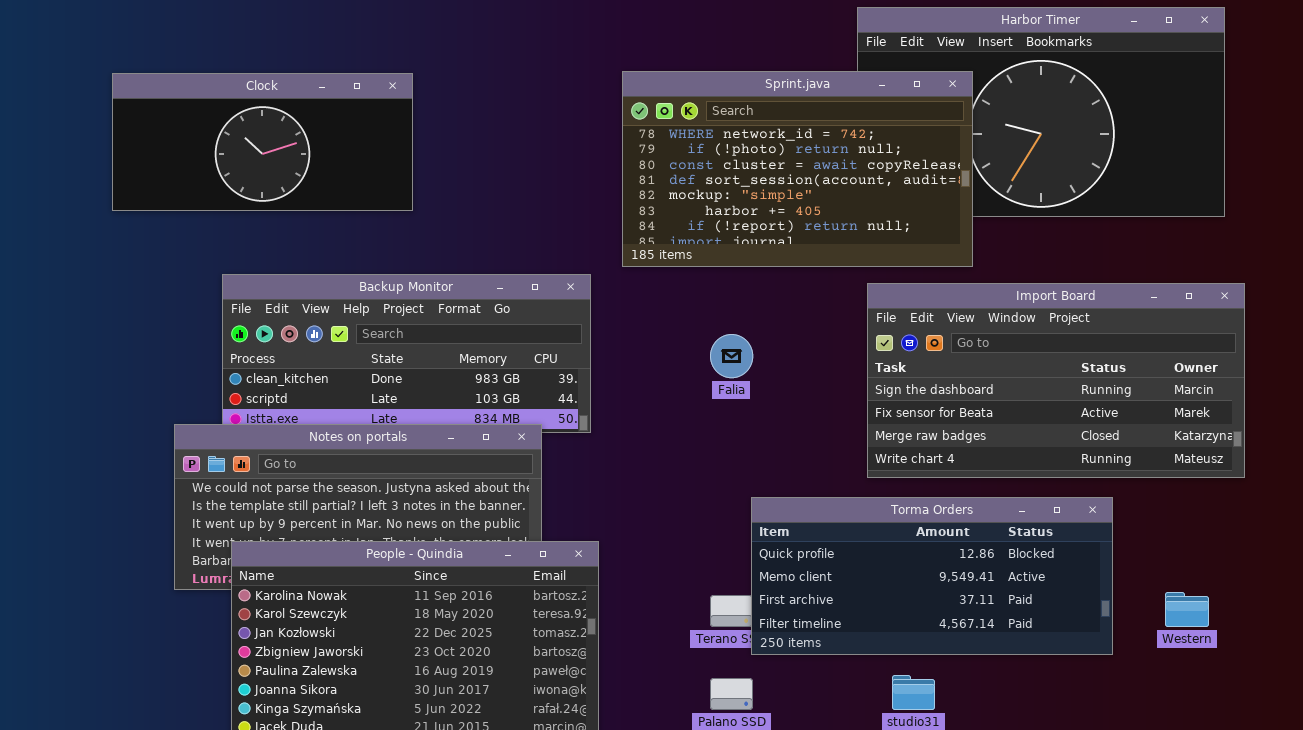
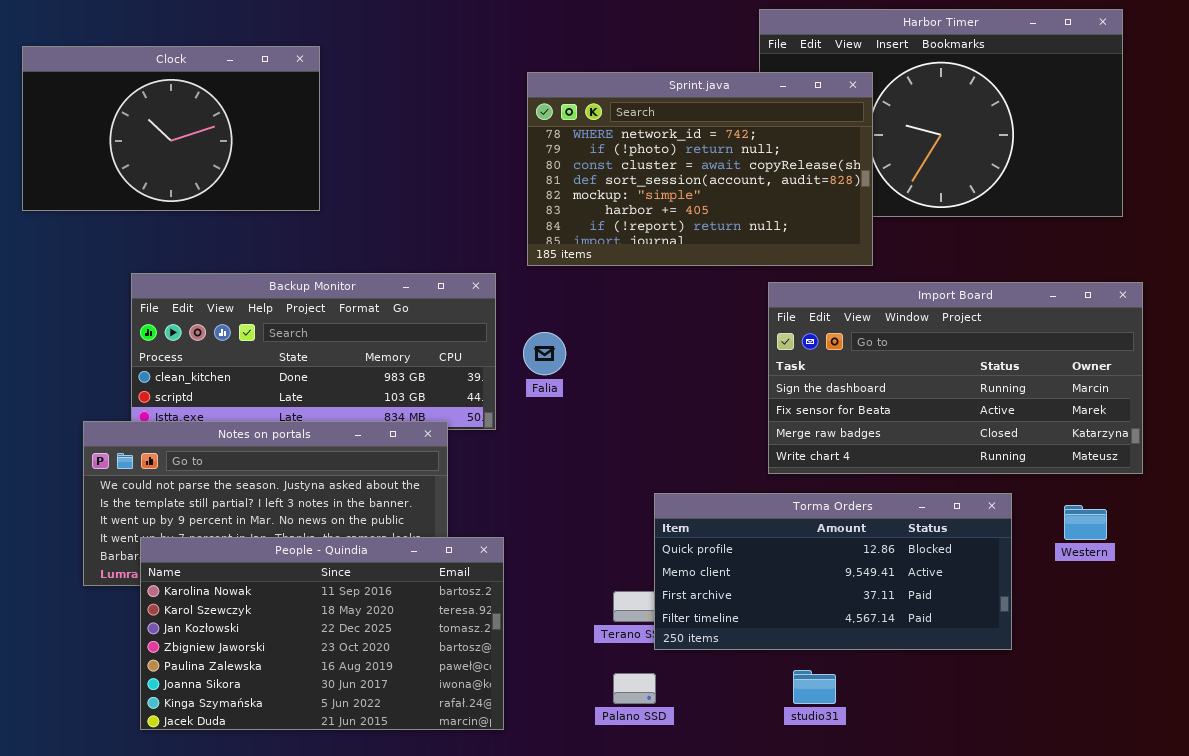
Clock: [112,73,413,211] -> [22,46,320,211], resized
Falia: [710,334,753,378] -> [523,332,566,375], moved
Western: [1165,592,1209,627] -> [1064,505,1107,540], moved

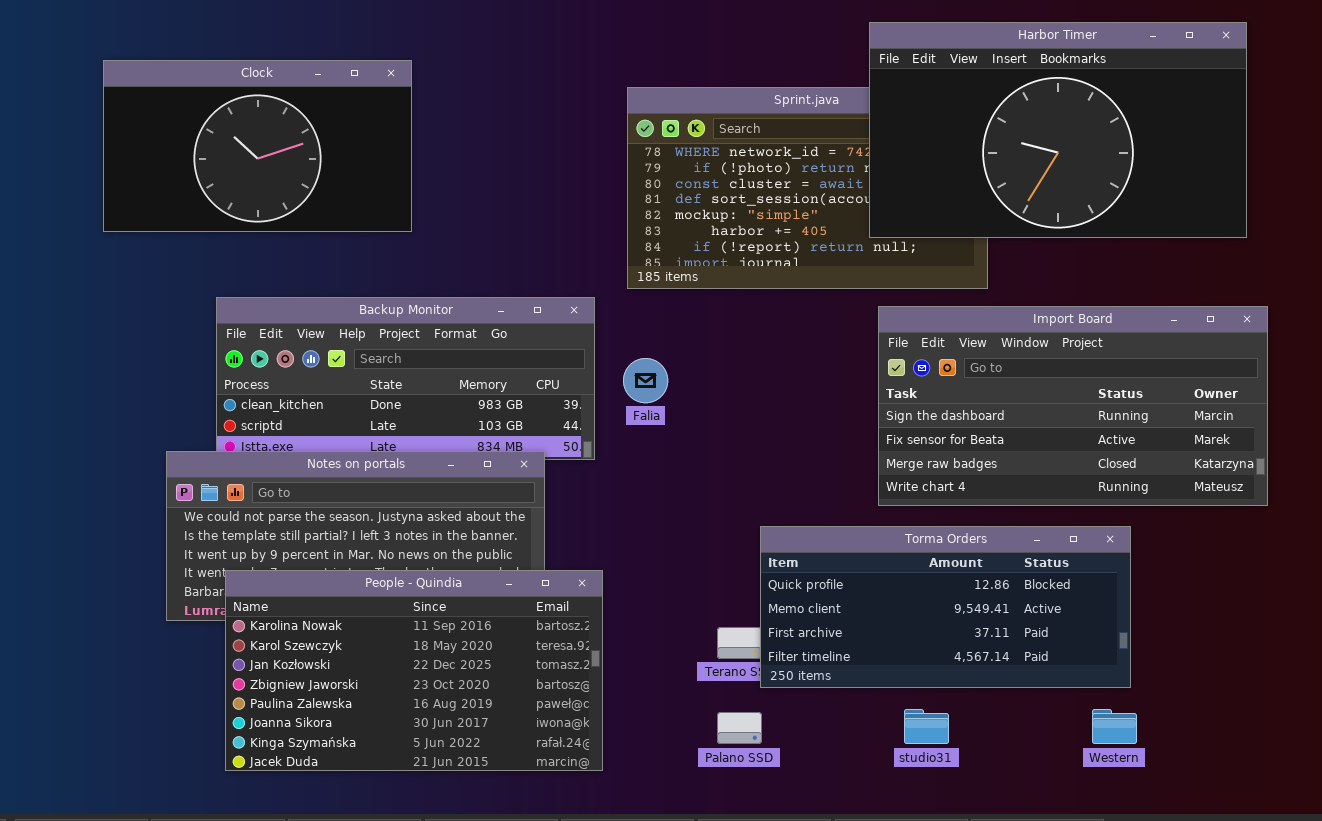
Harbor Timer: [759,9,1123,217] -> [869,22,1247,238], raised
Western: [1064,505,1107,540] -> [1092,709,1137,744], moved

